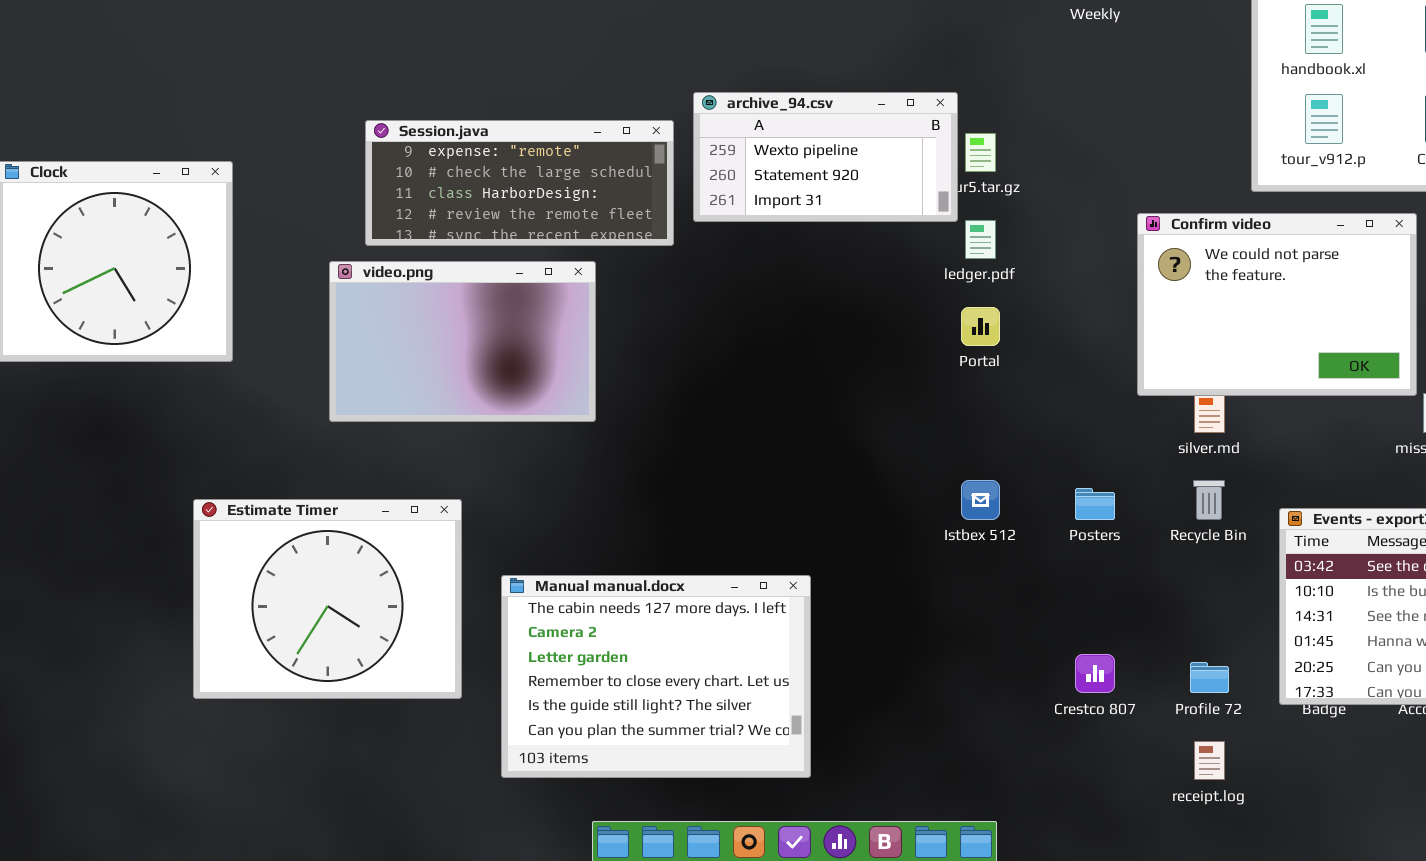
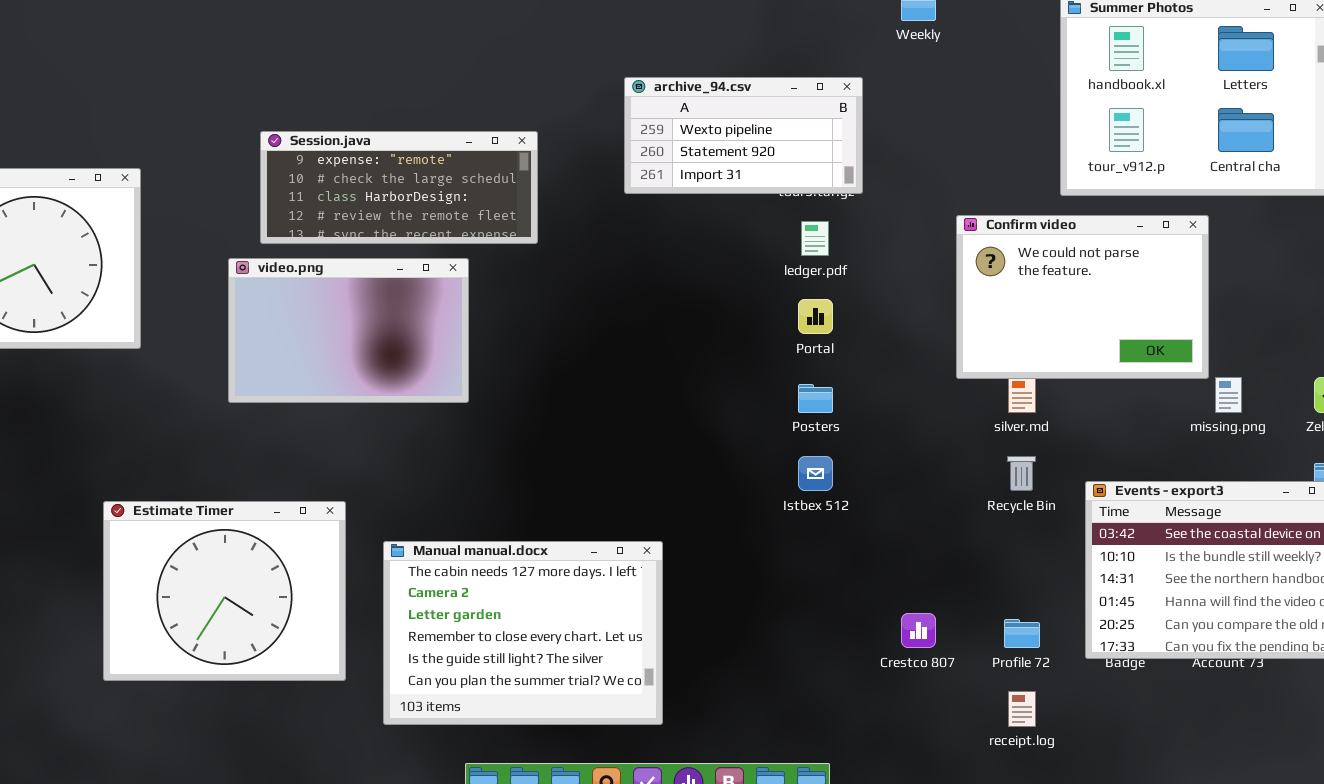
archive_94.csv: [693,92,958,222] -> [624,77,863,194], moved
Posters: [1075,488,1115,520] -> [798,384,833,413], moved
Estimate Timer: [193,499,462,699] -> [103,501,346,681], moved

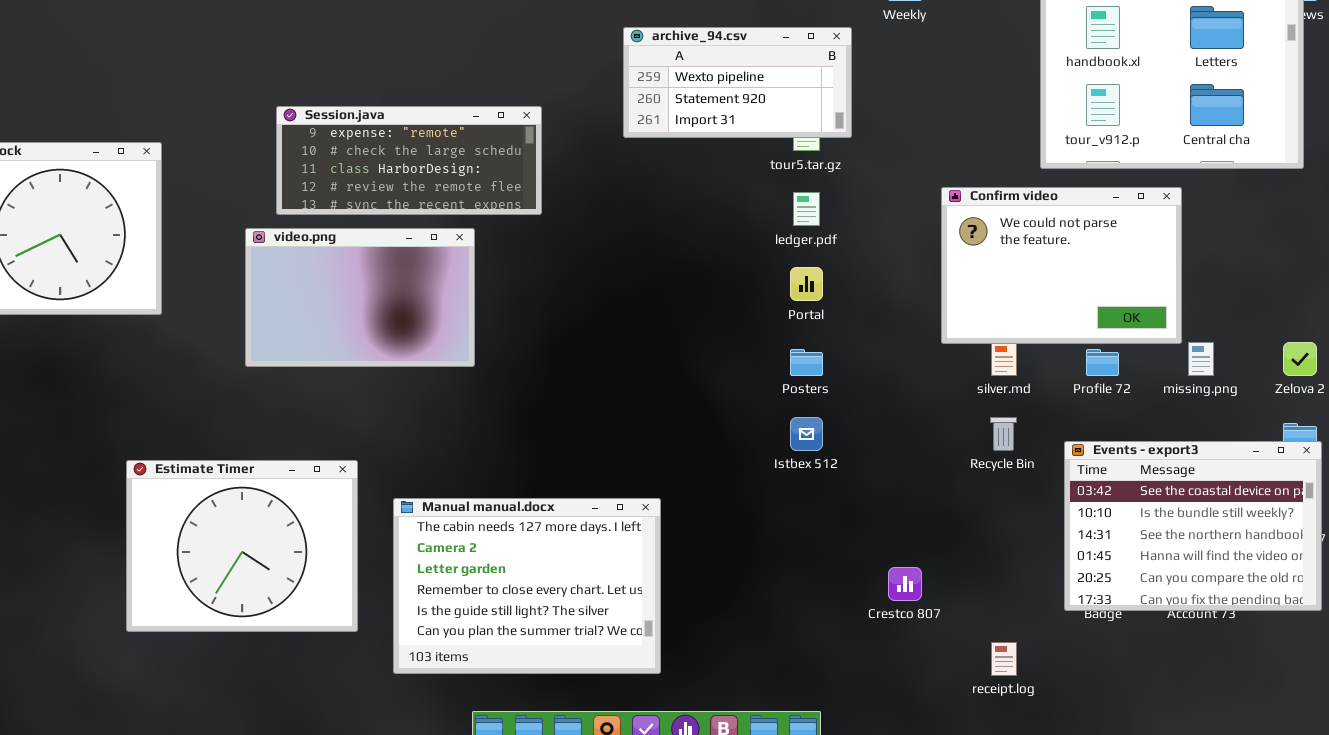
archive_94.csv: [624,77,863,194] -> [623,27,852,138], moved
Profile 72: [1004,619,1040,648] -> [1086,349,1119,376], moved

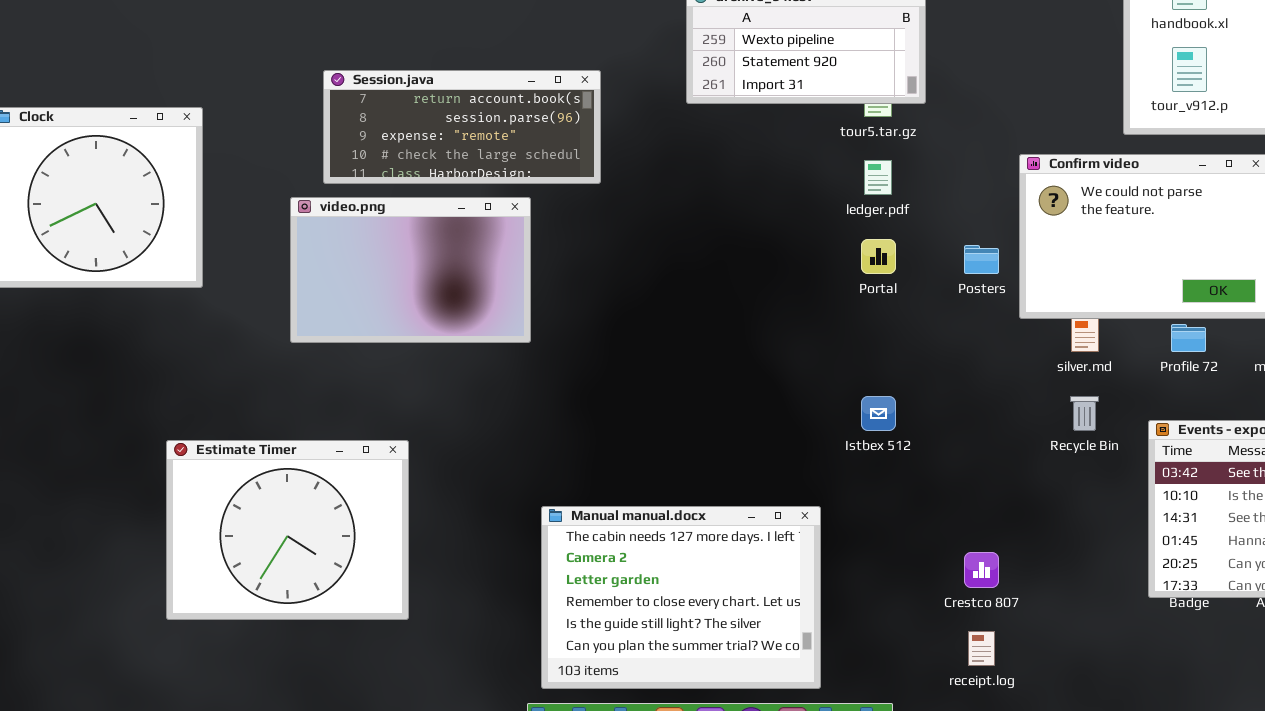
Session.java: [276,106,542,215] -> [323,70,601,184], scrolled up 2 rows
Posters: [790,349,823,376] -> [964,245,999,274], moved
Manual manual.docx: [393,498,661,674] -> [541,506,821,689], moved
receipt.log: [991,642,1017,676] -> [968,631,995,666], moved

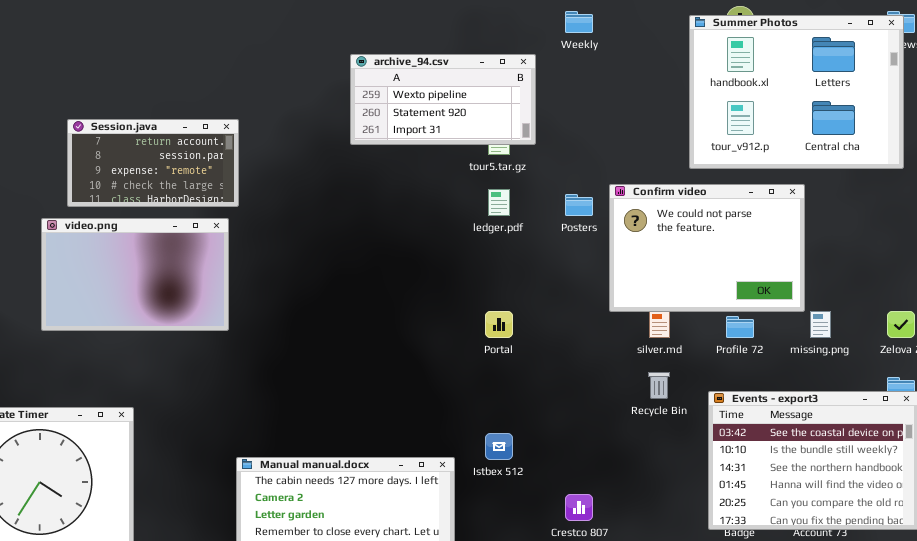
Session.java: [323,70,601,184] -> [67,119,239,207], resized
Portal: [861,239,896,274] -> [485,311,513,338], moved
Posters: [964,245,999,274] -> [565,194,593,216], moved
Istbex 512: [861,396,896,431] -> [485,433,513,460], moved

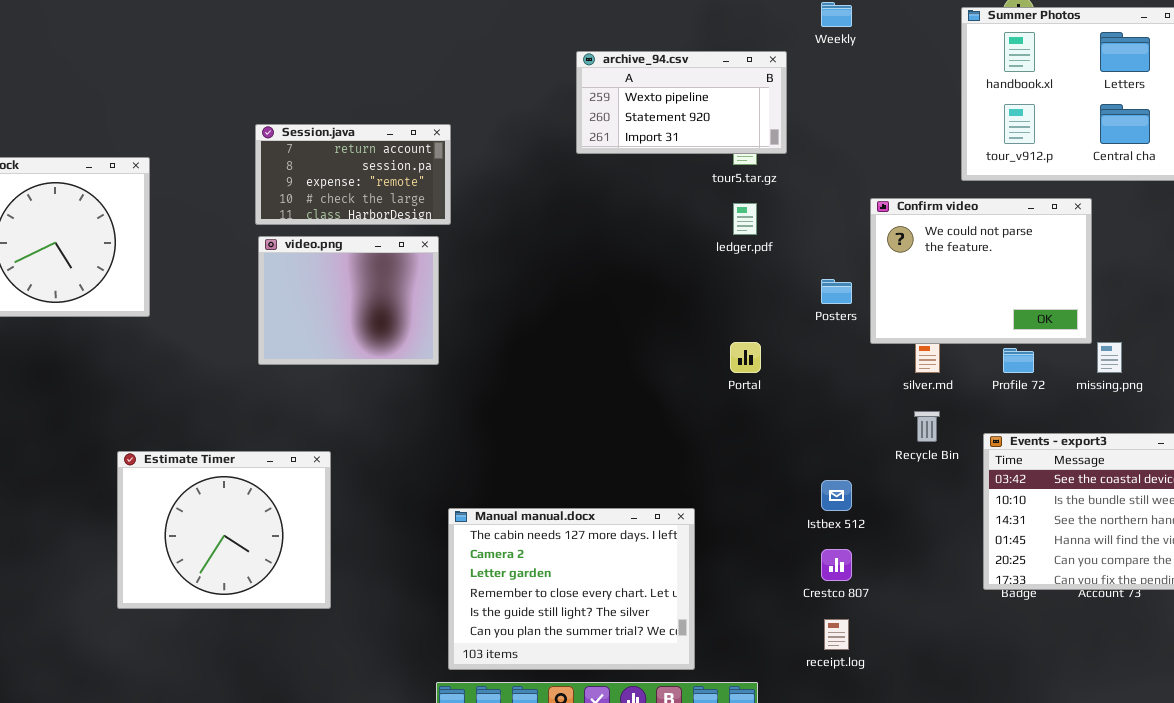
Posters: [565,194,593,216] -> [821,279,852,304], moved
video.png: [41,218,229,331] -> [258,236,439,365], resized
Istbex 512: [485,433,513,460] -> [821,480,852,511], moved

